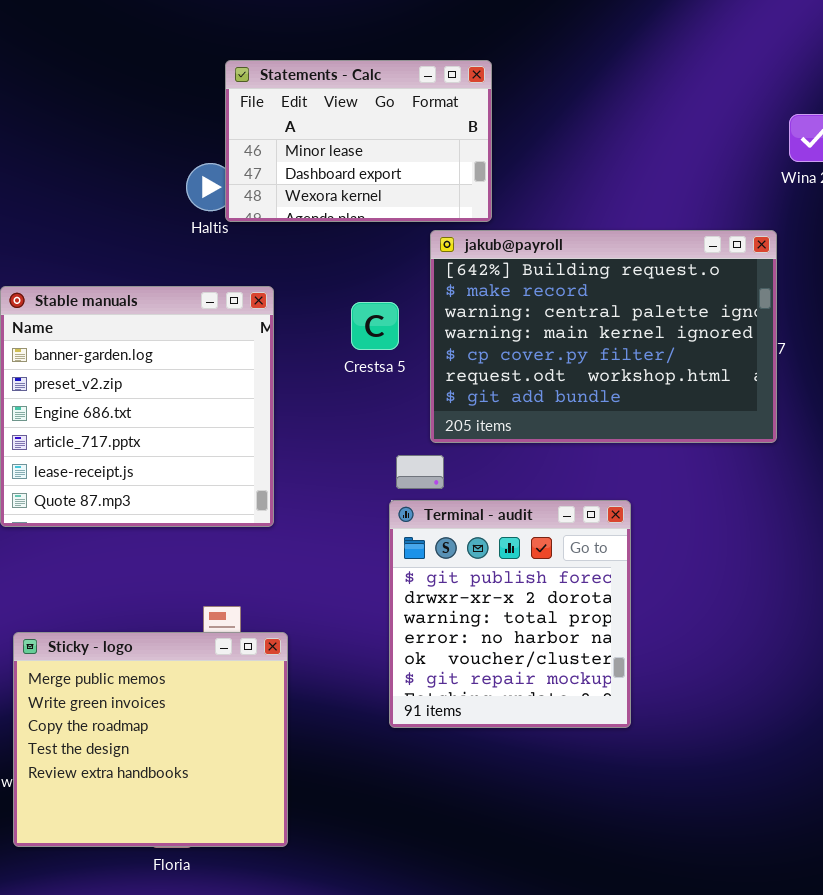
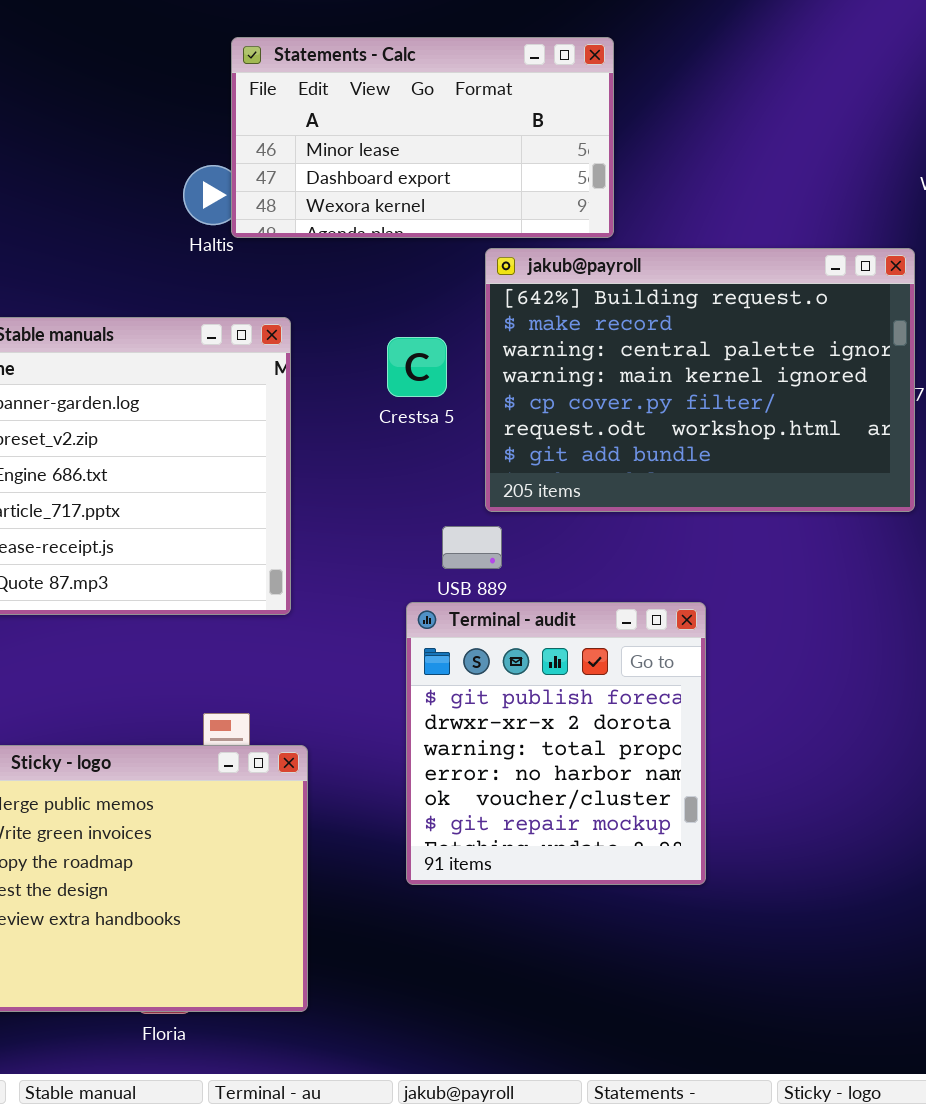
Statements - Calc: [225,60,492,222] -> [231,37,614,238], resized
Terminal - audit: [389,500,631,728] -> [406,602,706,885], moved

